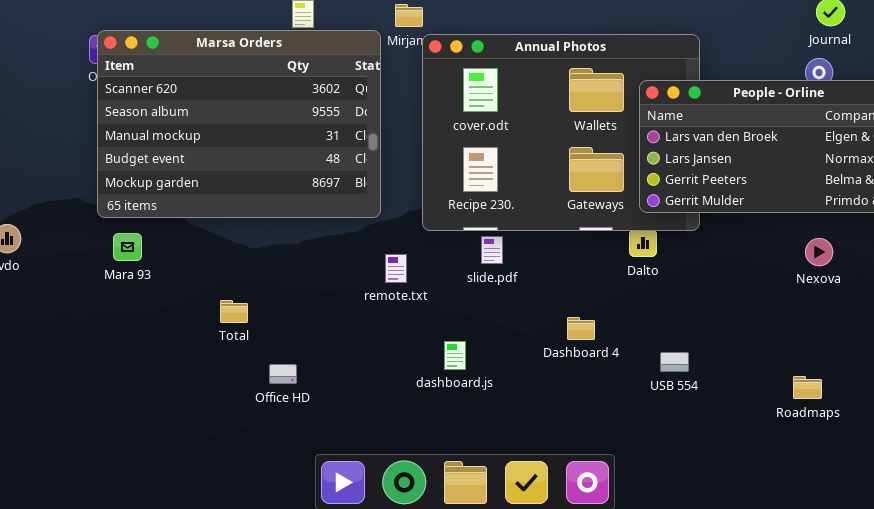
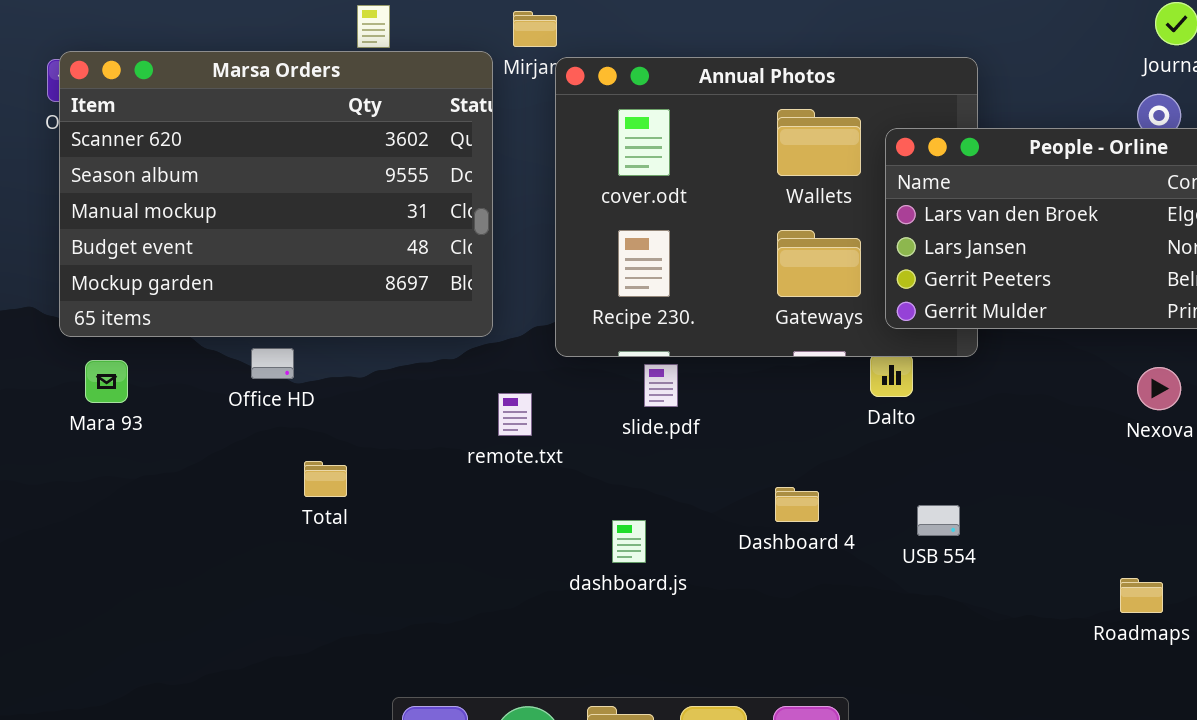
Total: [220,300,248,323] -> [304,461,347,497], moved
dashboard.js: [444,341,466,370] -> [612,520,646,563], moved
USB 554: [660,352,689,372] -> [917,505,960,536], moved
Office HD: [269,364,297,384] -> [251,348,294,379], moved

